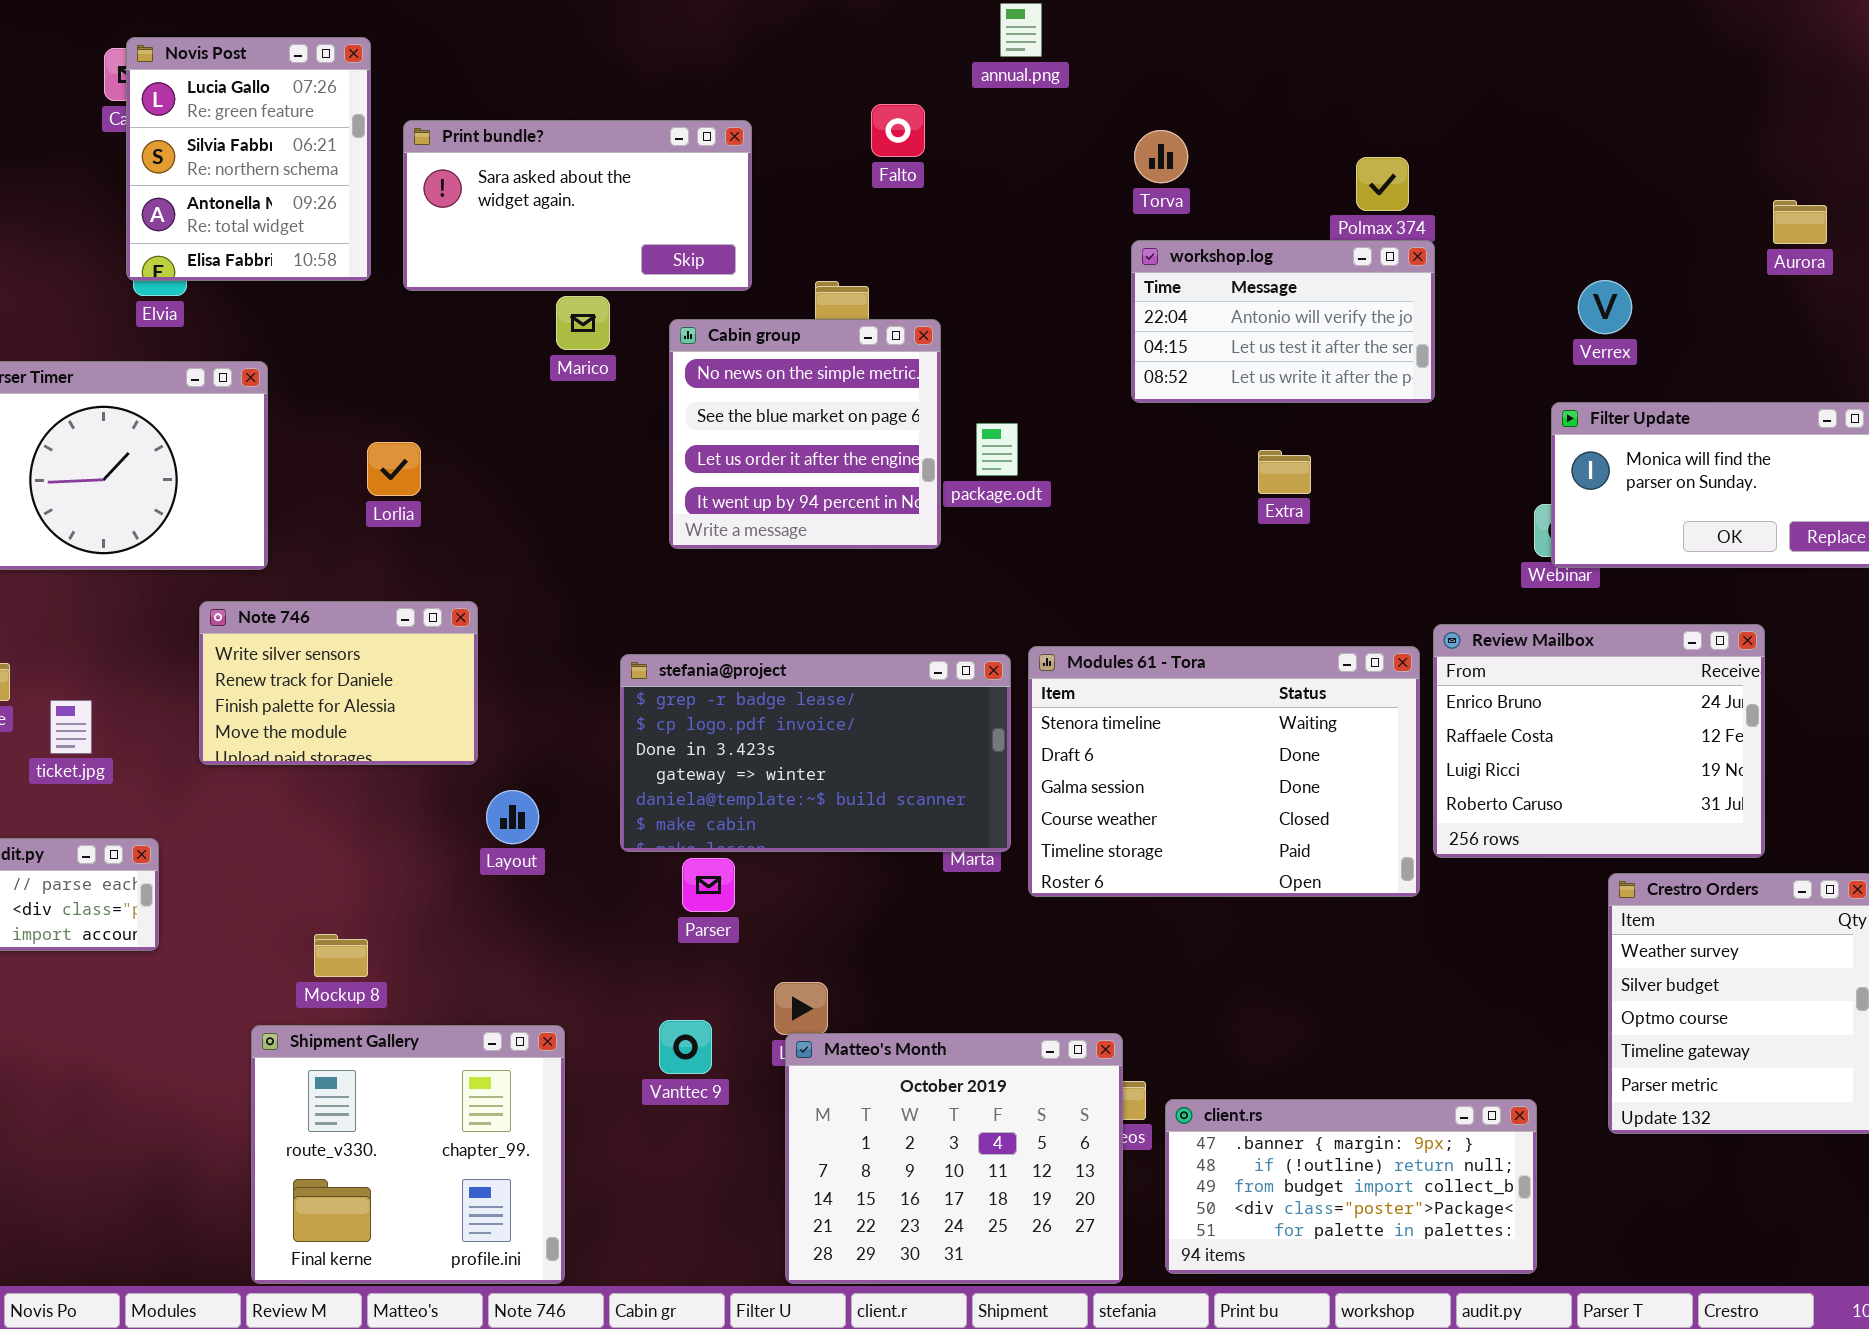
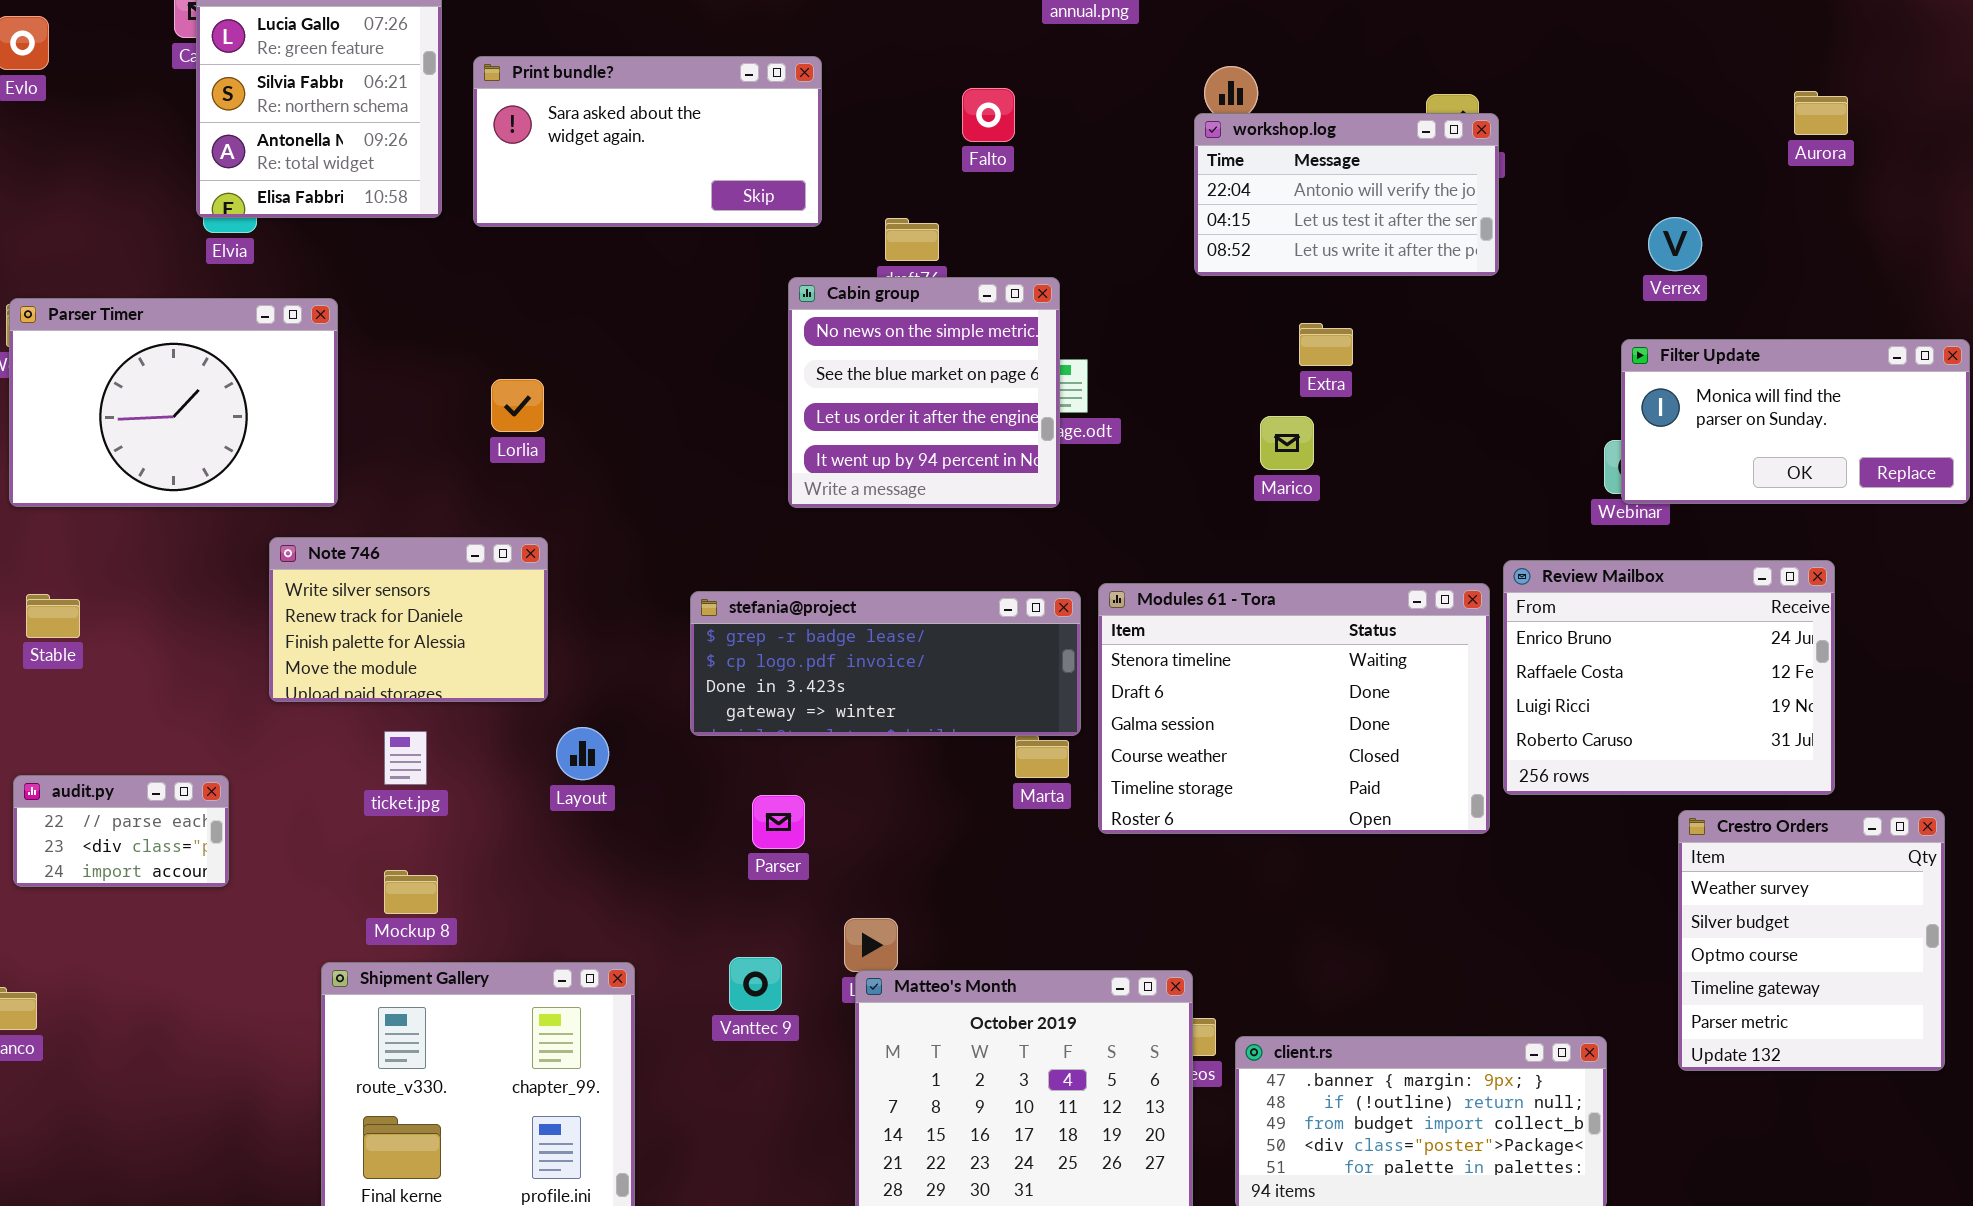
Falto: [871,104,925,157] -> [962,88,1015,142], moved
Aurora: [1773,200,1827,244] -> [1794,91,1848,135], moved
workshop.log: [1131,240,1435,403] -> [1194,113,1499,276], moved
Marico: [556,296,610,350] -> [1260,416,1314,470], moved
Cabin group: [669,319,941,549] -> [788,277,1060,508], moved
Lorlia: [367,442,421,496] -> [491,379,544,432], moved
Extra: [1258,450,1311,494] -> [1299,323,1353,366], moved
stefania@project: [620,654,1011,852] -> [690,591,1081,736], resized
ticket.jpg: [50,700,92,754] -> [384,731,427,785], moved

